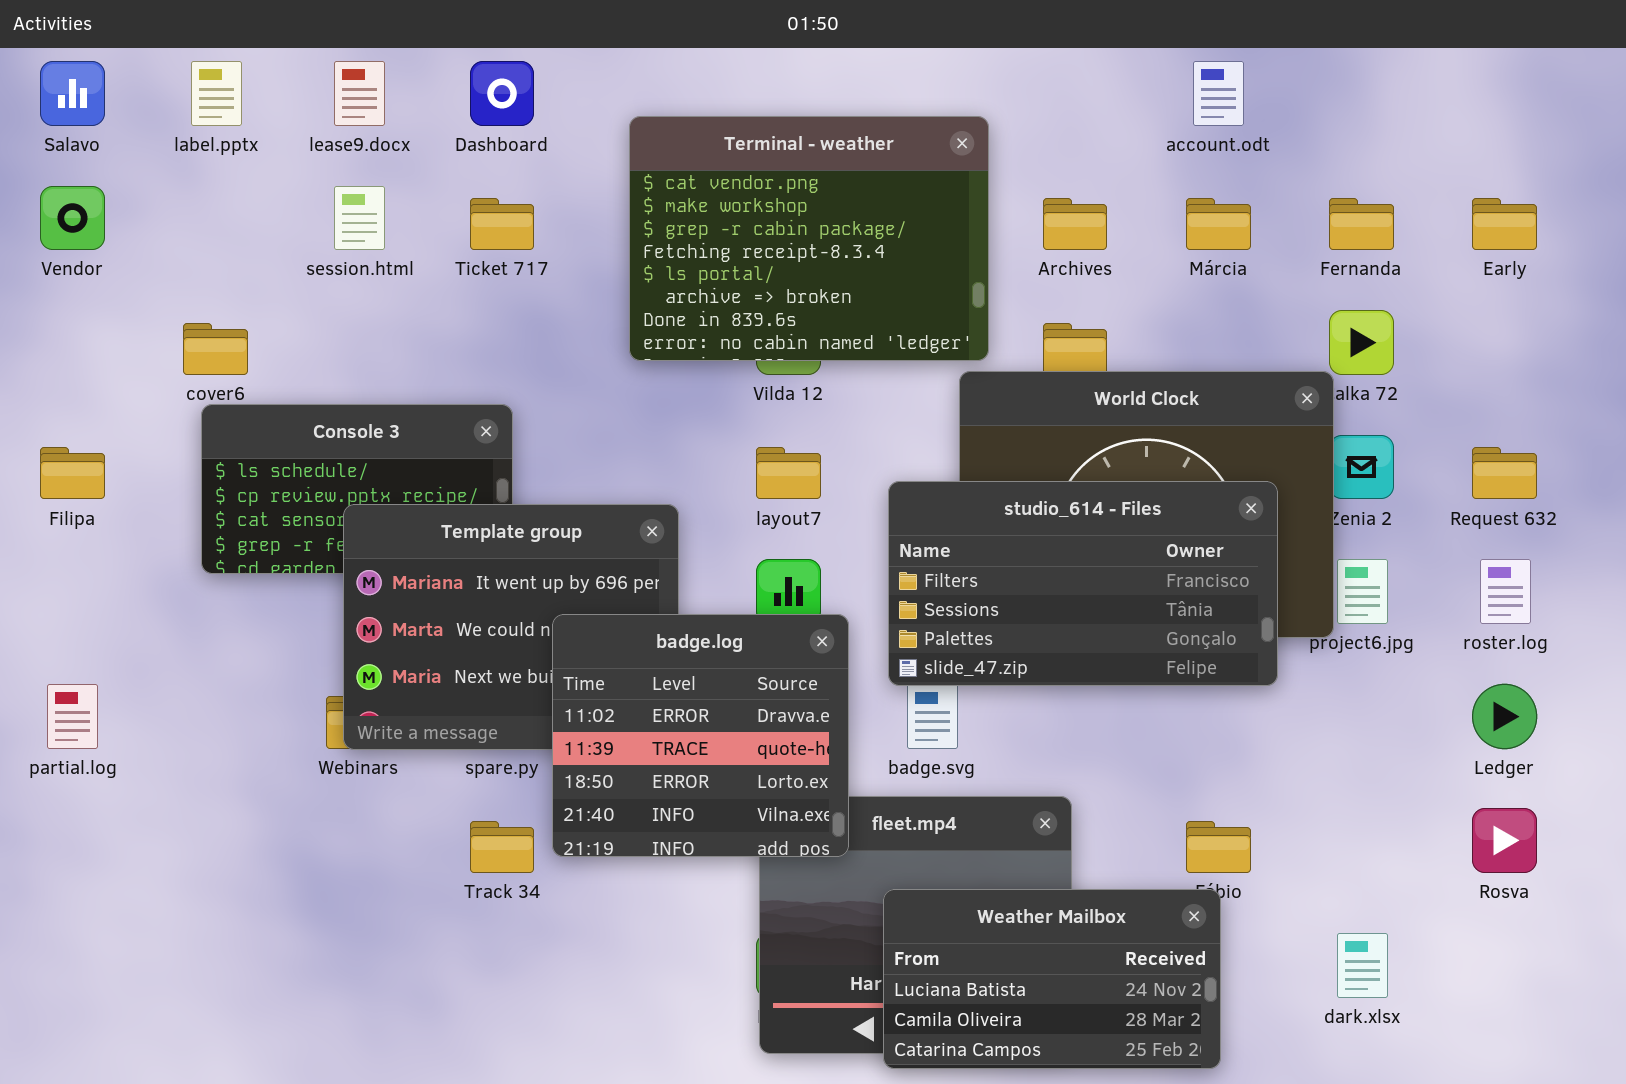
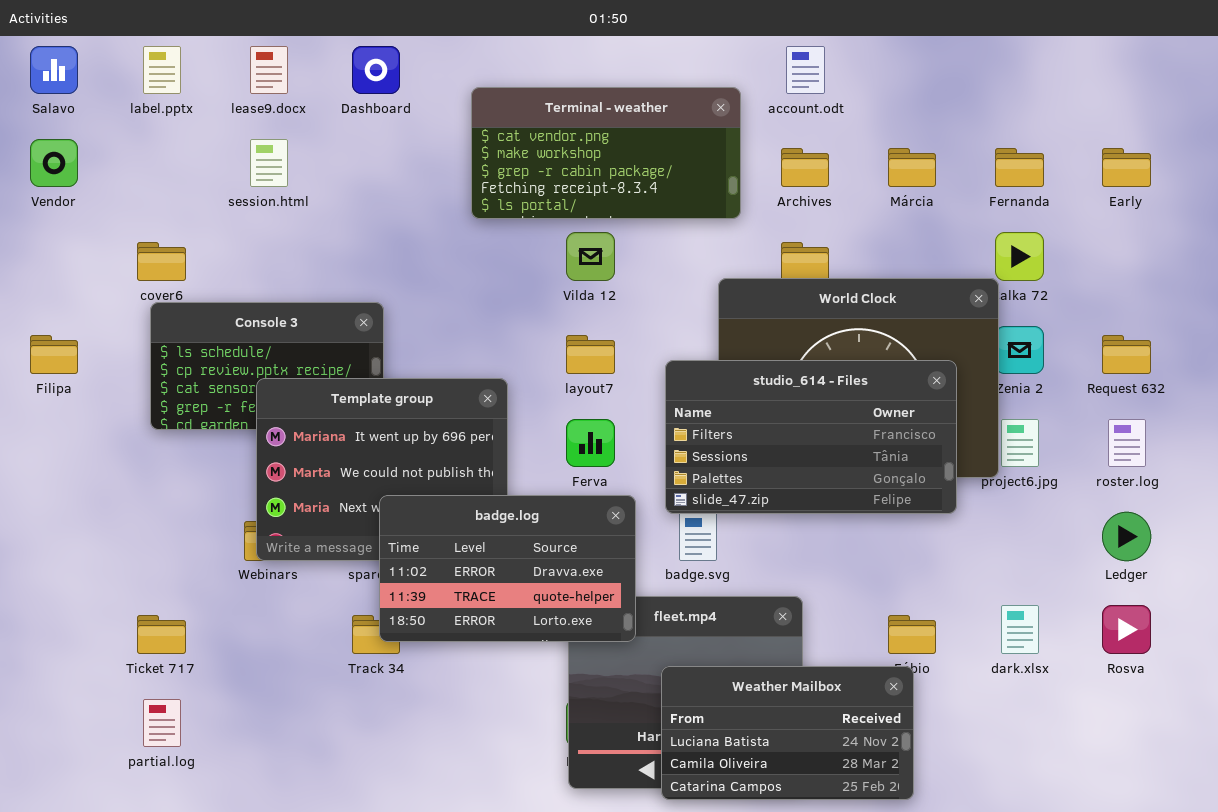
account.odt: [1193,61,1244,126] -> [786,46,825,94], moved
Terminal - weather: [629,116,989,361] -> [471,87,741,219], resized
Ticket 717: [470,198,534,250] -> [137,615,186,654], moved
badge.log: [552,614,849,857] -> [379,495,636,642], resized
partial.log: [47,684,98,749] -> [143,699,181,747], moved
dark.xlsx: [1337,933,1388,998] -> [1001,605,1039,654], moved

